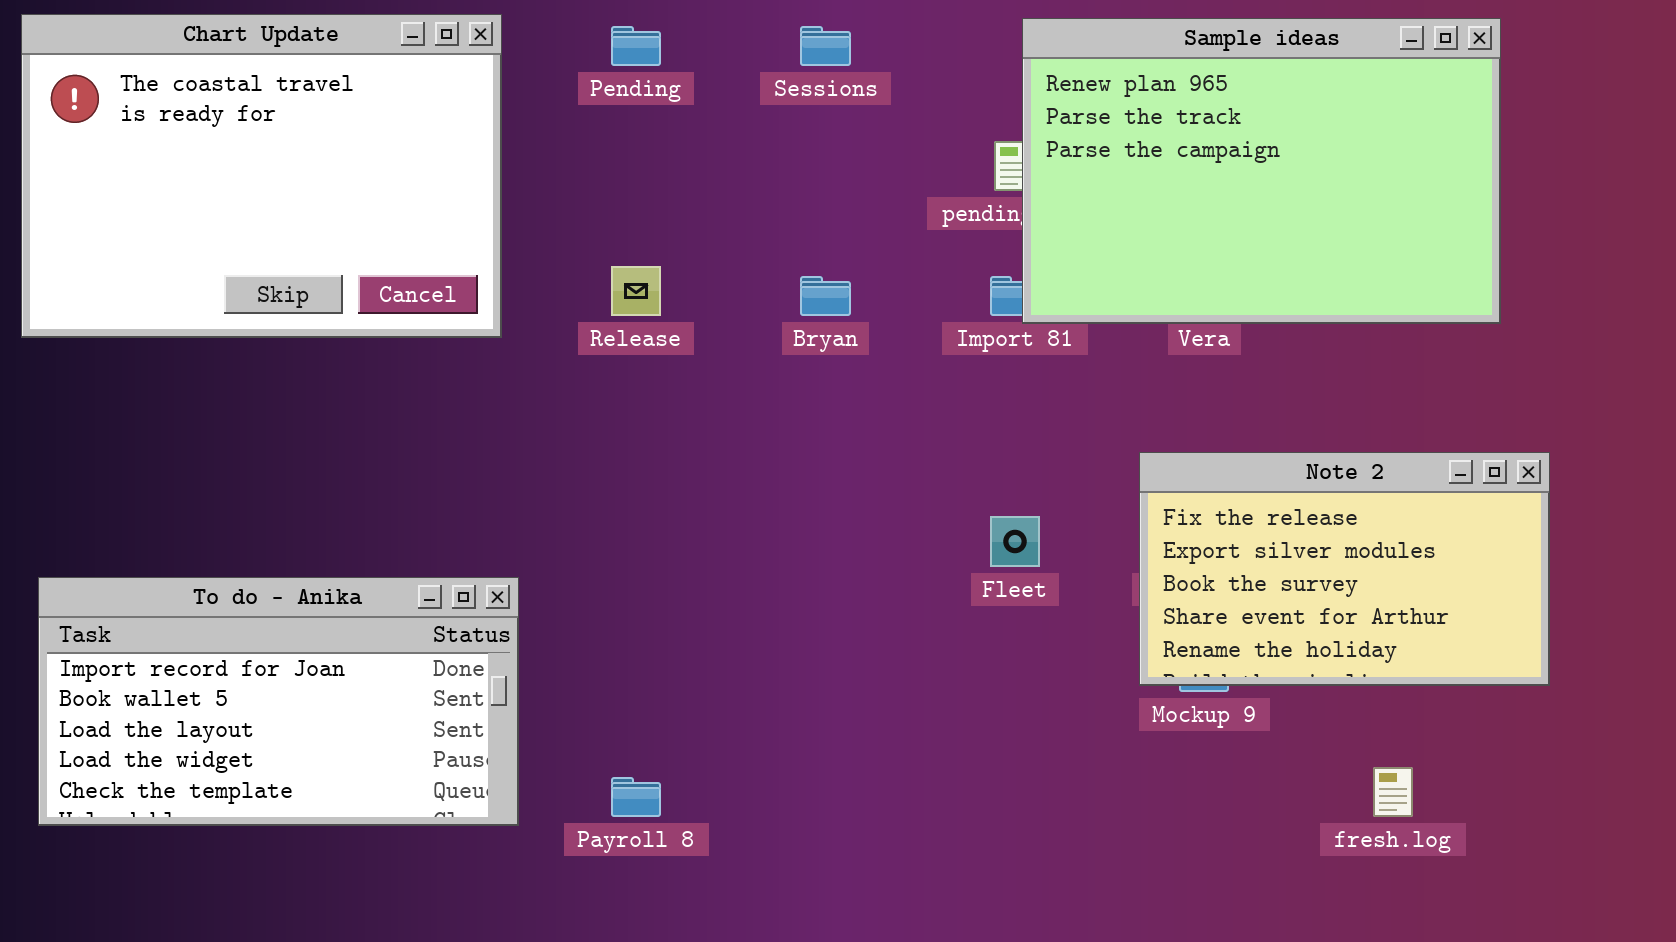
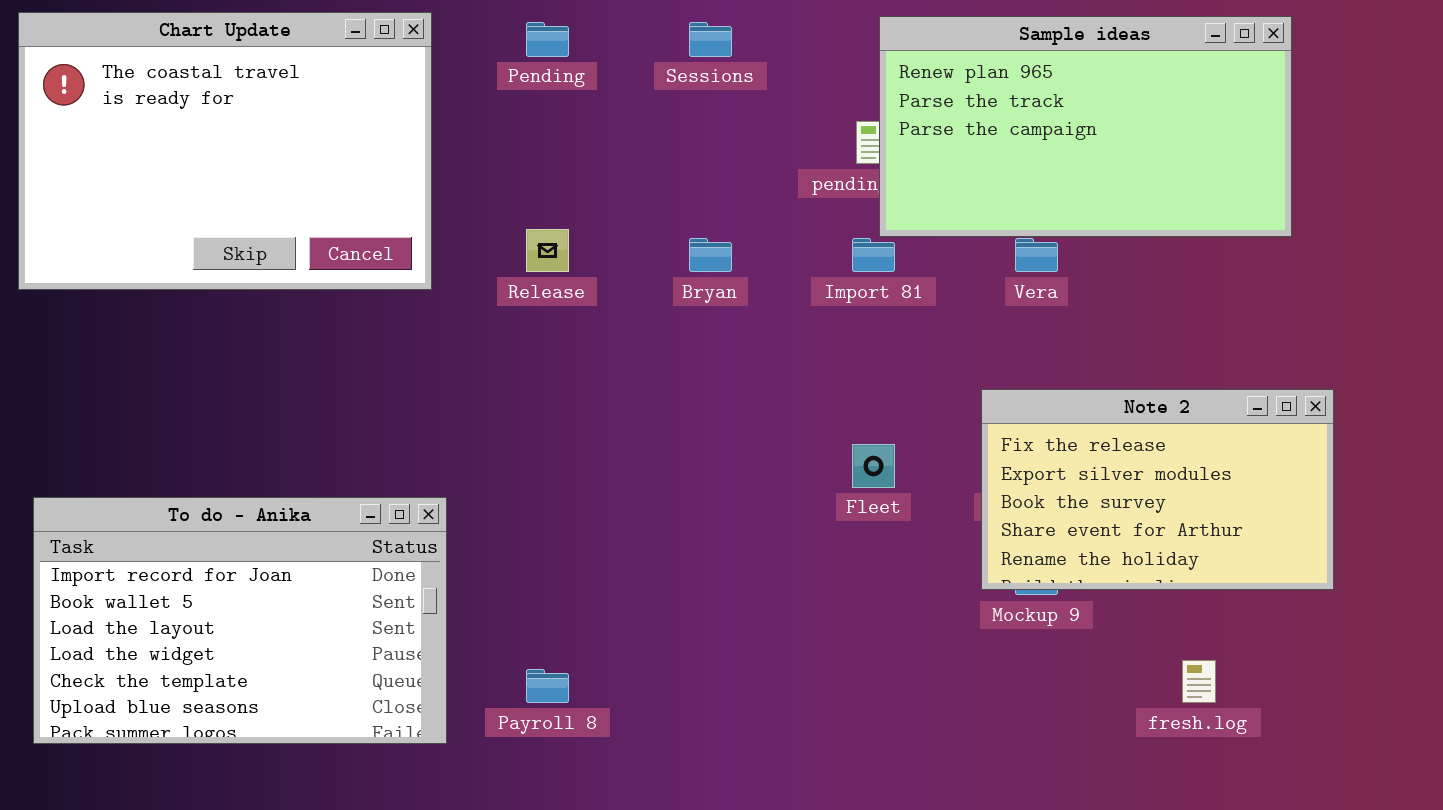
Sample ideas: [1022,18,1501,324] -> [879,16,1292,237], resized
To do - Anika: [38,577,519,826] -> [33,497,447,744], resized

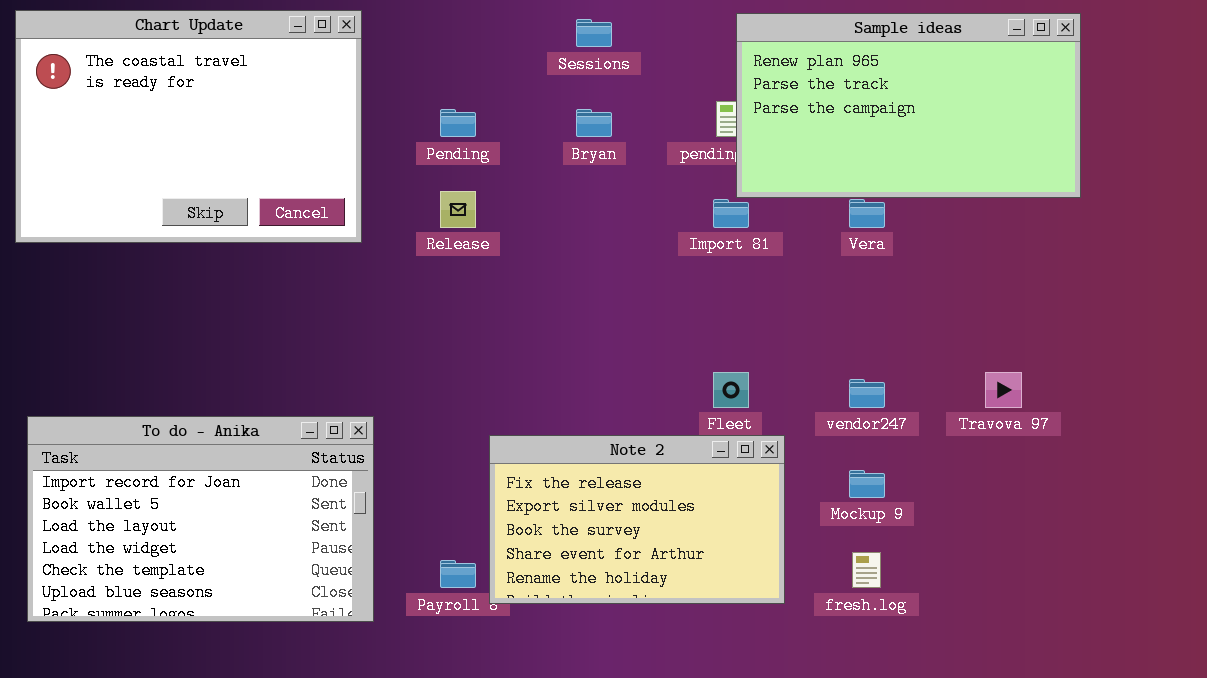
Pending: [526,22,569,57] -> [440,109,476,137], moved
Bryan: [689,238,732,272] -> [576,109,612,137], moved
Note 2: [981,389,1334,590] -> [489,435,785,604], moved
fresh.log: [1182,660,1216,703] -> [852,552,881,588], moved

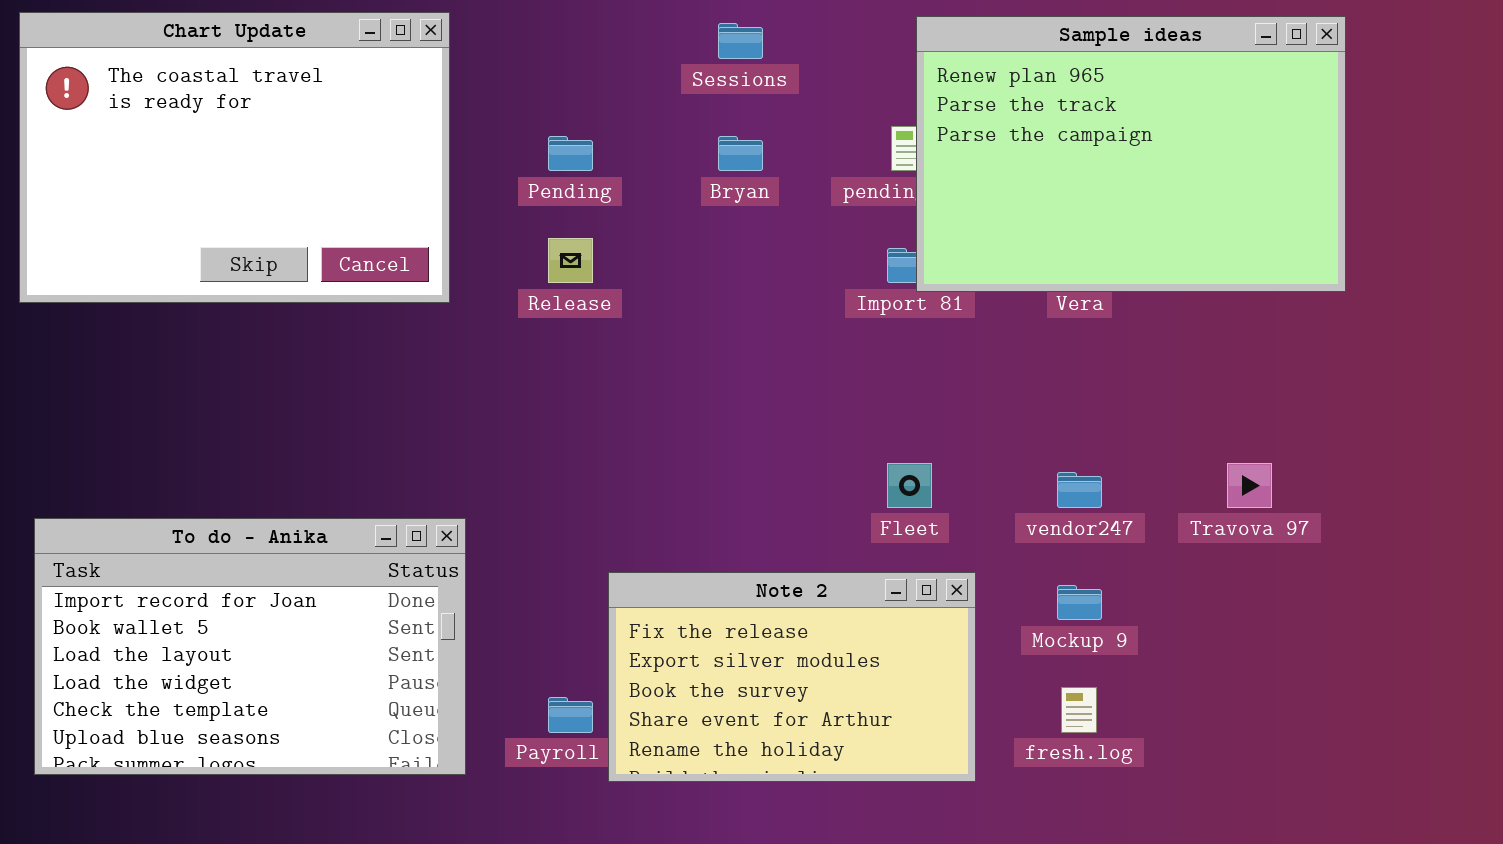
Sample ideas: [736,13,1081,198] -> [916,16,1346,292], resized
Note 2: [489,435,785,604] -> [608,572,976,782], moved

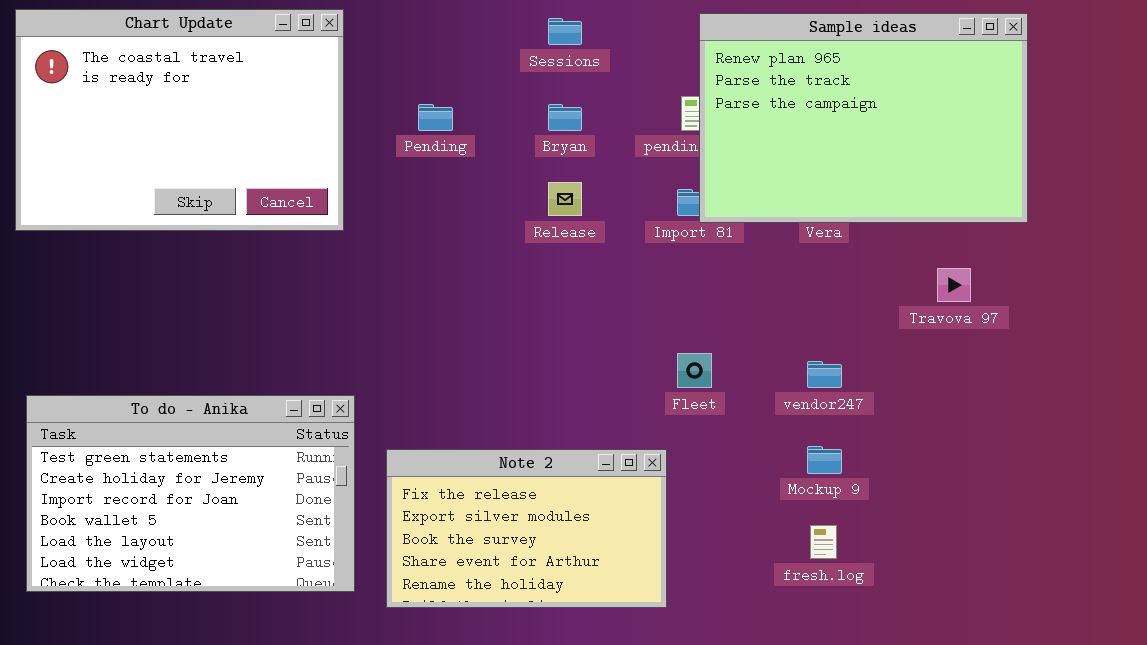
Release: [548,238,593,283] -> [548,182,582,216], moved
Travova 97: [1227,463,1272,508] -> [937,268,971,302], moved
To do - Anika: [34,518,466,775] -> [26,395,355,592], scrolled up 2 rows
Note 2: [608,572,976,782] -> [386,449,667,608], moved

